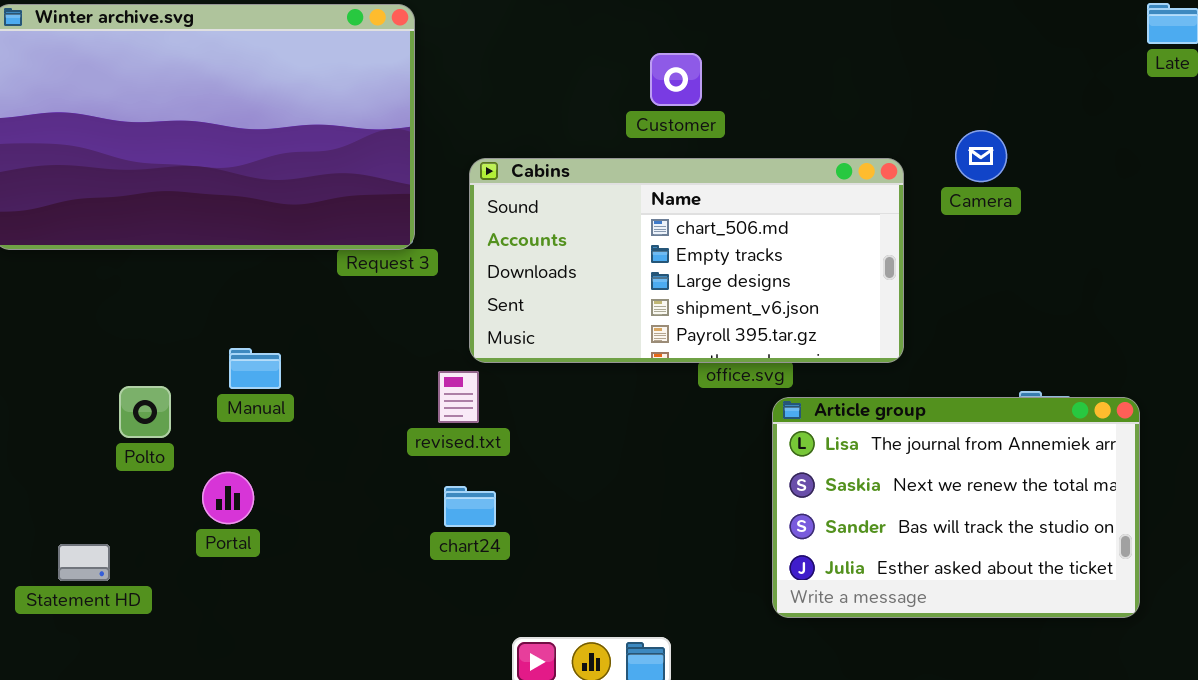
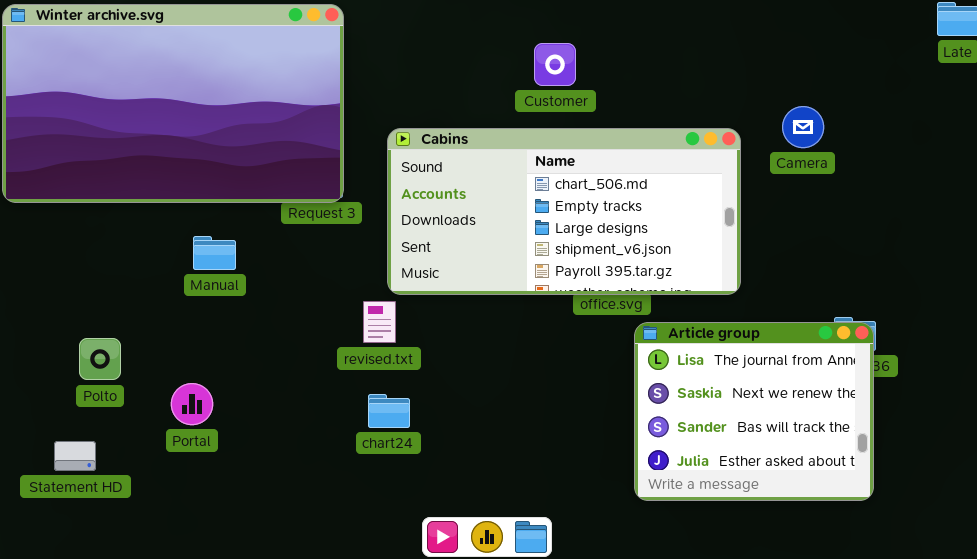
Manual: [229,348,281,389] -> [193,236,236,270], moved
Polto: [119,386,171,438] -> [79,338,121,380], moved
Article group: [772,397,1140,618] -> [634,322,874,501], resized

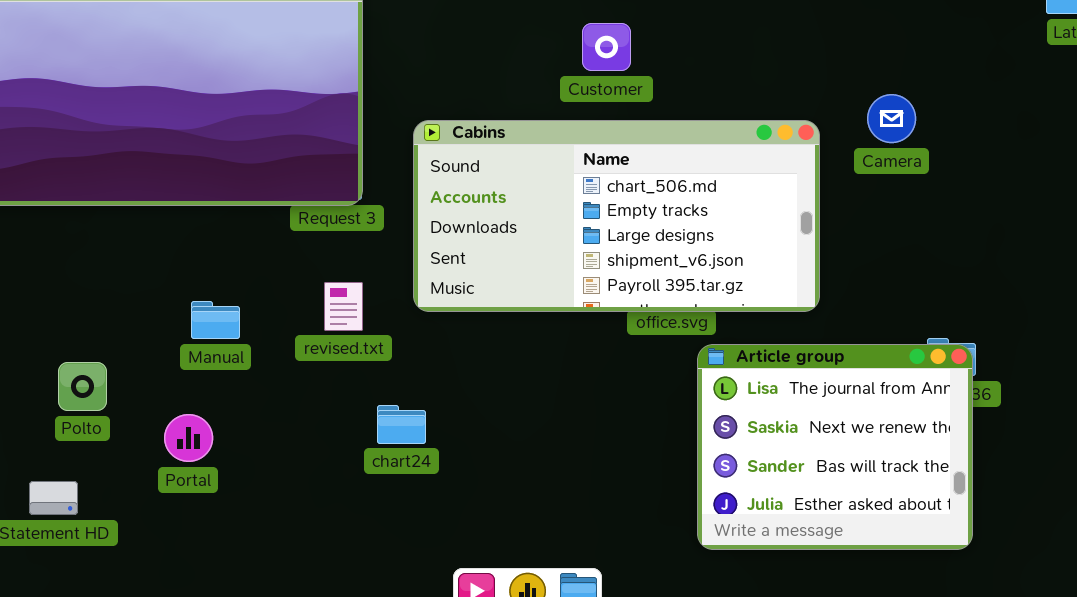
Manual: [193,236,236,270] -> [191,301,240,339], moved
revised.txt: [363,301,396,343] -> [324,282,363,331], moved
chart24: [368,394,410,428] -> [377,405,426,444], moved

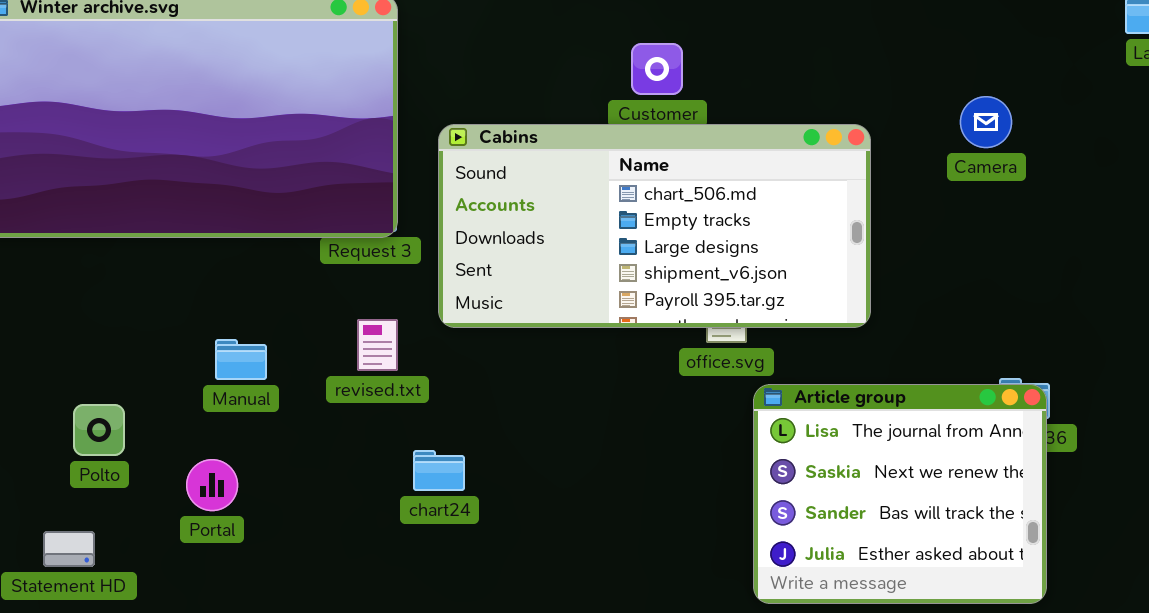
Camera: [867,94,916,143] -> [960,96,1012,148], moved
Cabins: [413,120,820,312] -> [438,124,871,328], moved

